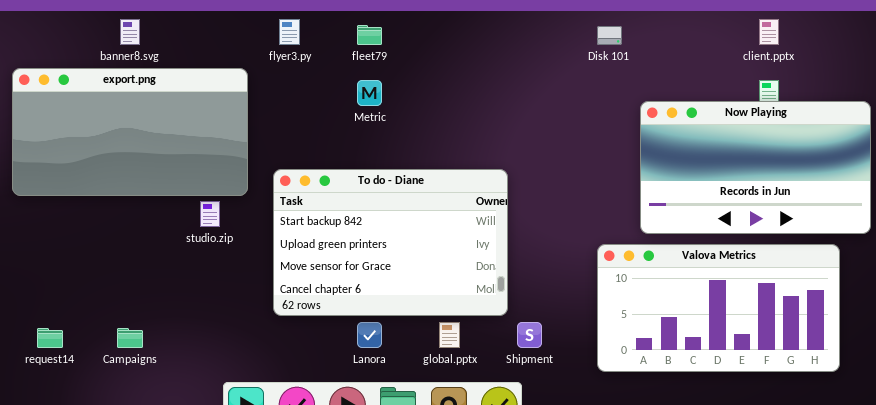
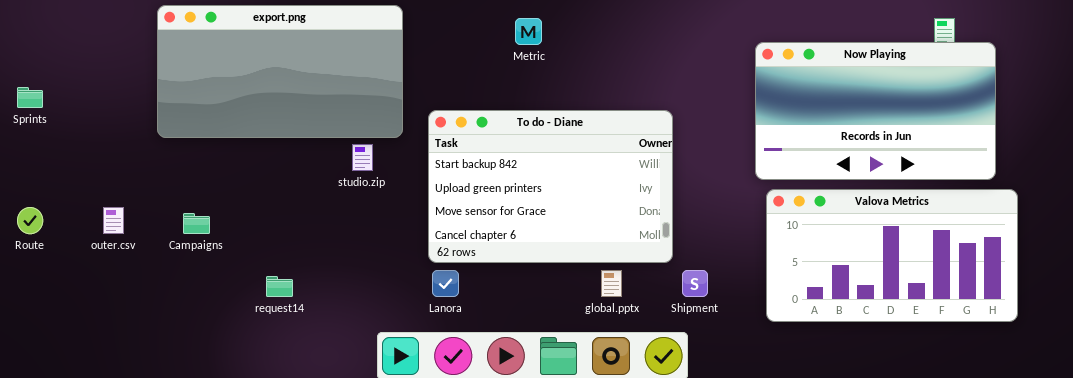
Now Playing: [640,101,871,234] -> [755,42,996,180], moved
Lanora: [357,322,382,348] -> [432,270,459,297], moved
request14: [37,328,63,348] -> [266,276,293,297], moved
Campaigns: [117,328,143,348] -> [183,213,210,234], moved

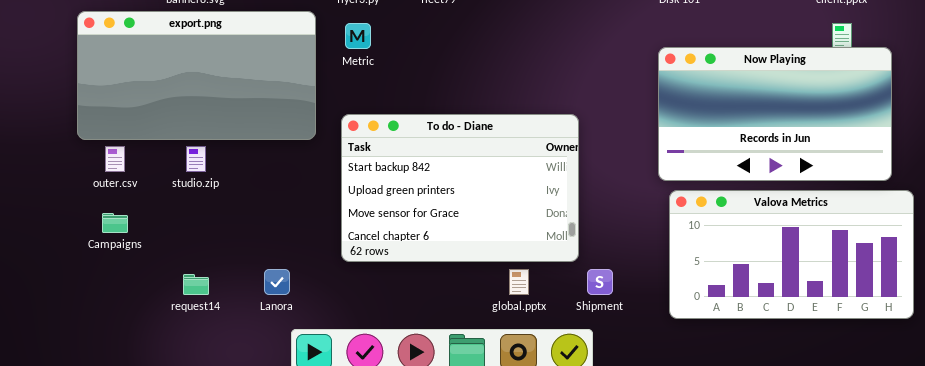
Metric: [515,18,542,45] -> [345,23,371,49], moved
studio.zip: [352,144,373,171] -> [186,146,206,172], moved
outer.csv: [103,207,124,234] -> [105,146,125,172], moved
Lanora: [432,270,459,297] -> [264,269,290,295], moved

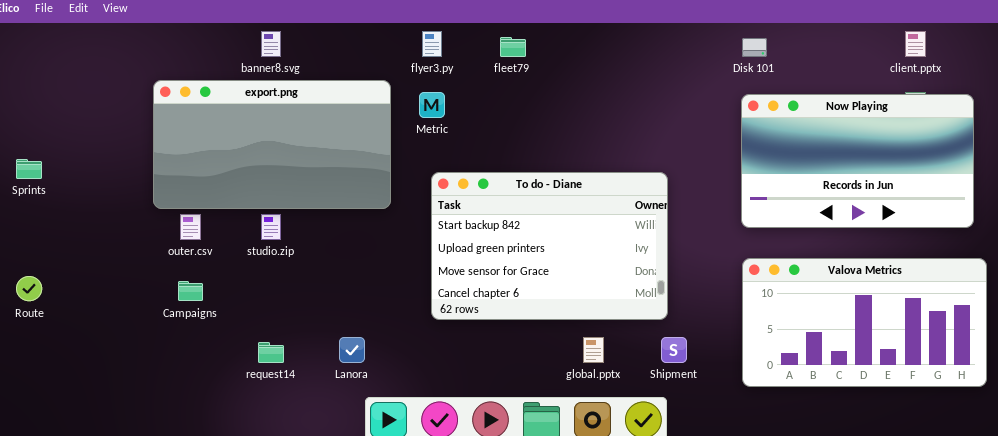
Now Playing: [658,47,892,181] -> [741,94,974,228], moved
To do - Diane: [341,114,579,262] -> [431,172,668,320], moved

